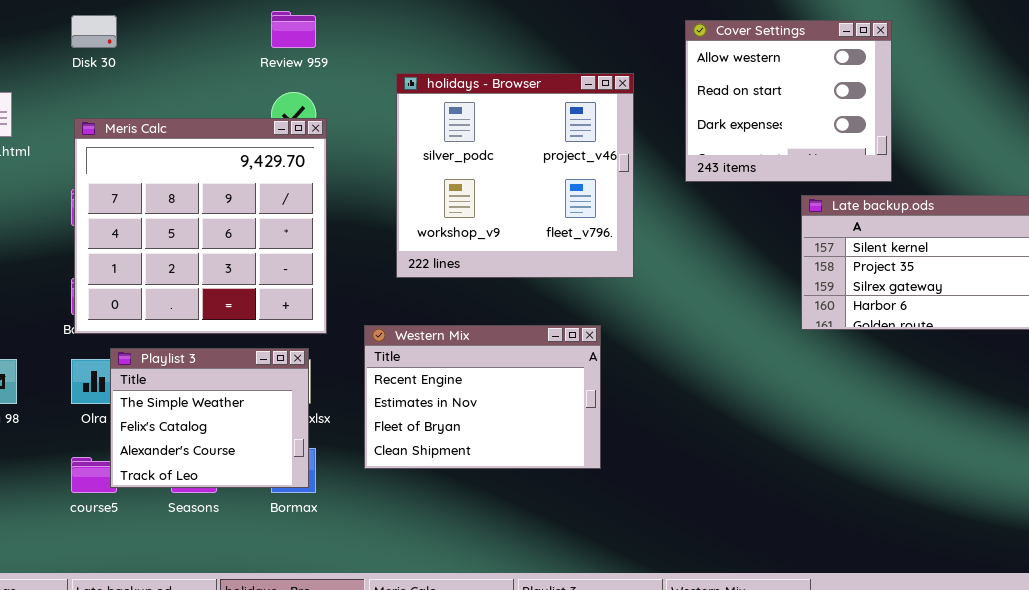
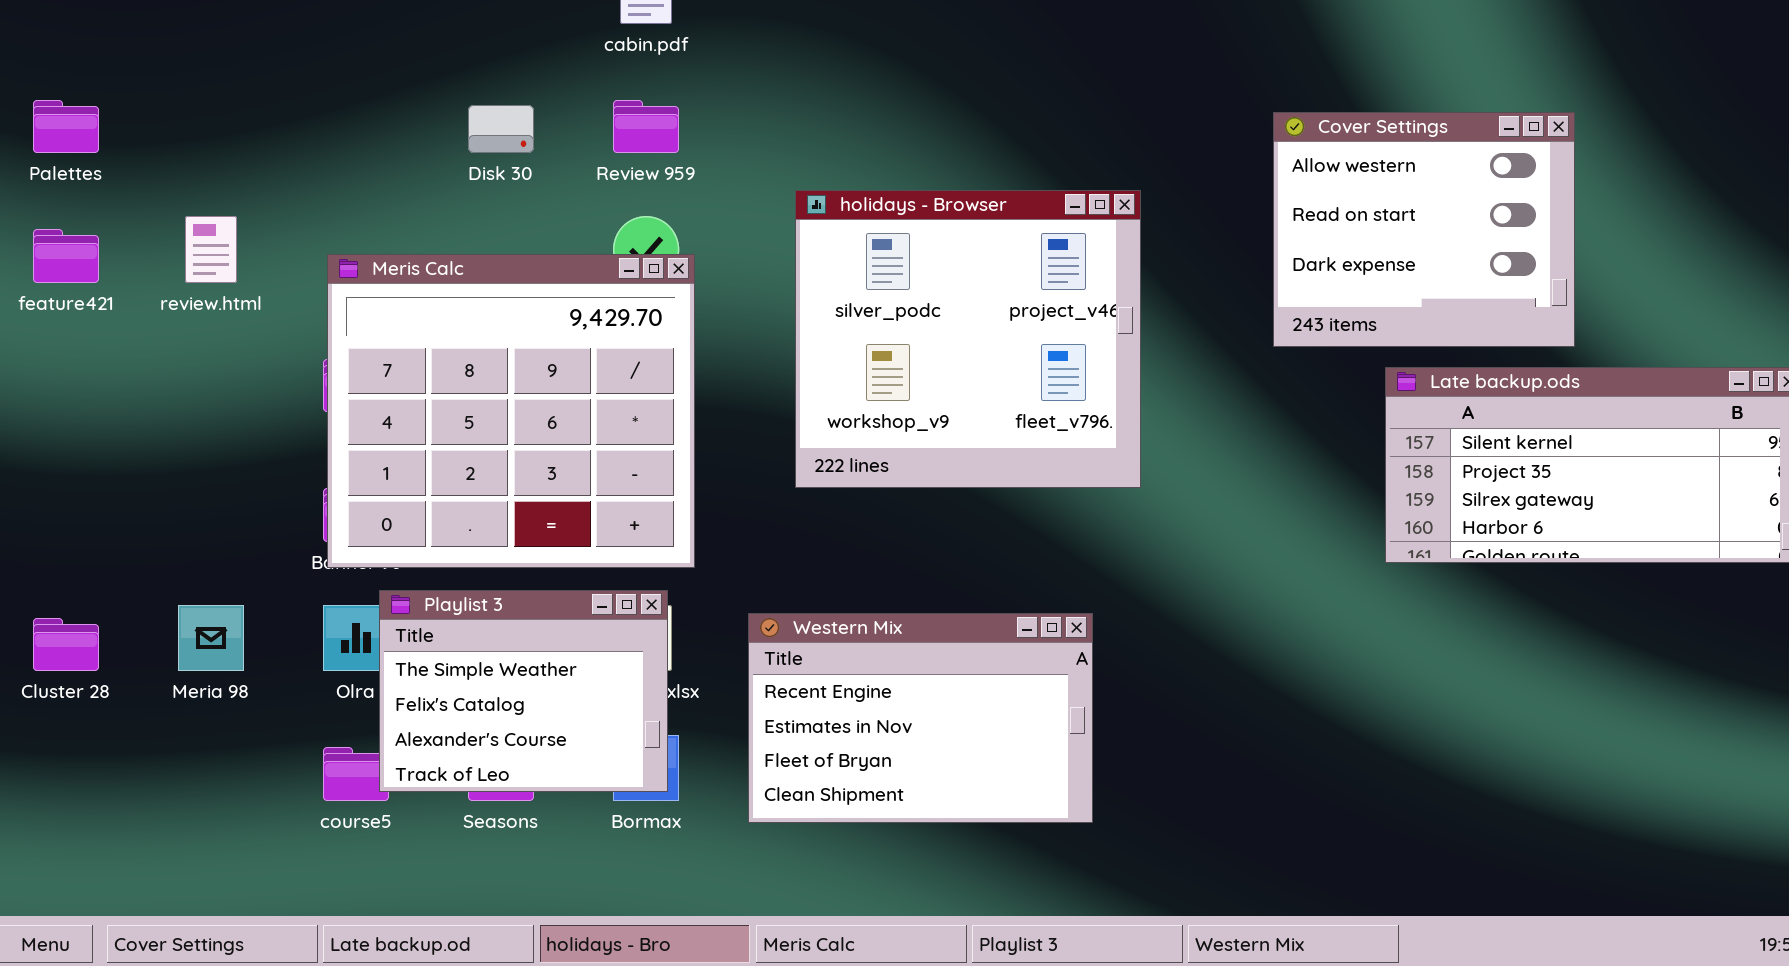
Disk 30: [71,15,117,48] -> [468,105,534,153], moved
Cover Settings: [685,20,892,182] -> [1273,112,1575,347], moved
Western Mix: [364,325,601,469] -> [748,613,1093,823], moved

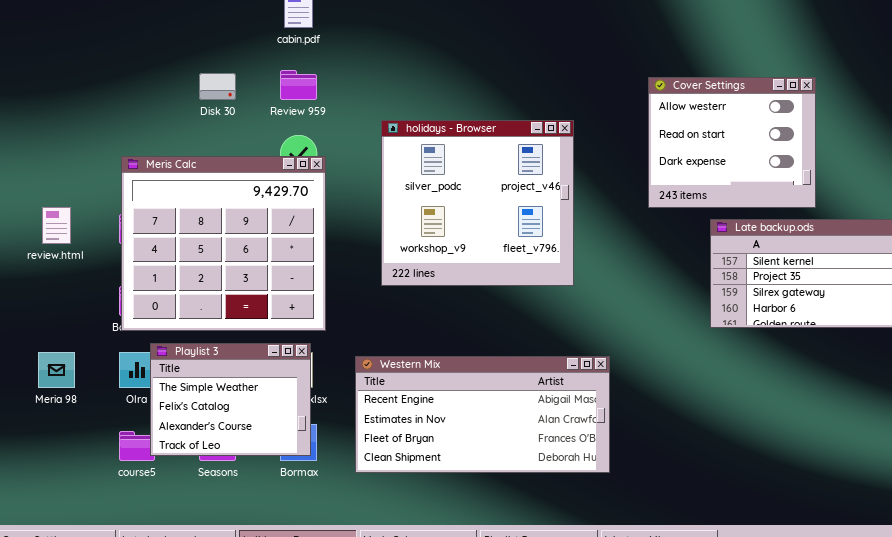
review.html: [185,216,237,283] -> [42,207,71,244], moved
Western Mix: [748,613,1093,823] -> [355,356,610,473], resized

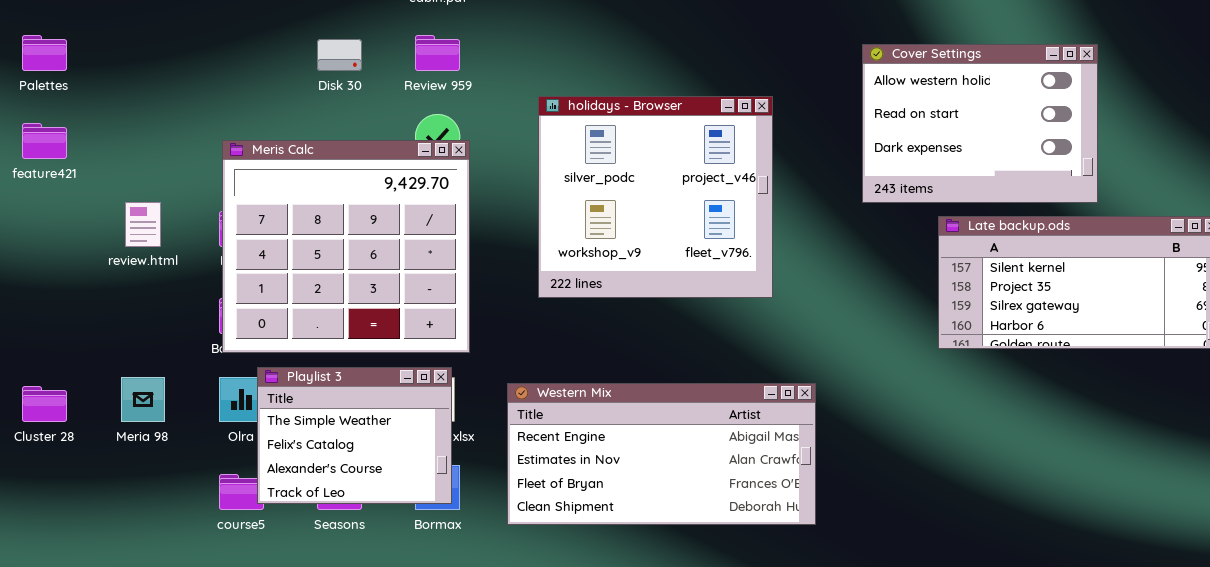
Cover Settings: [648,77,816,208] -> [862,44,1098,203], resized

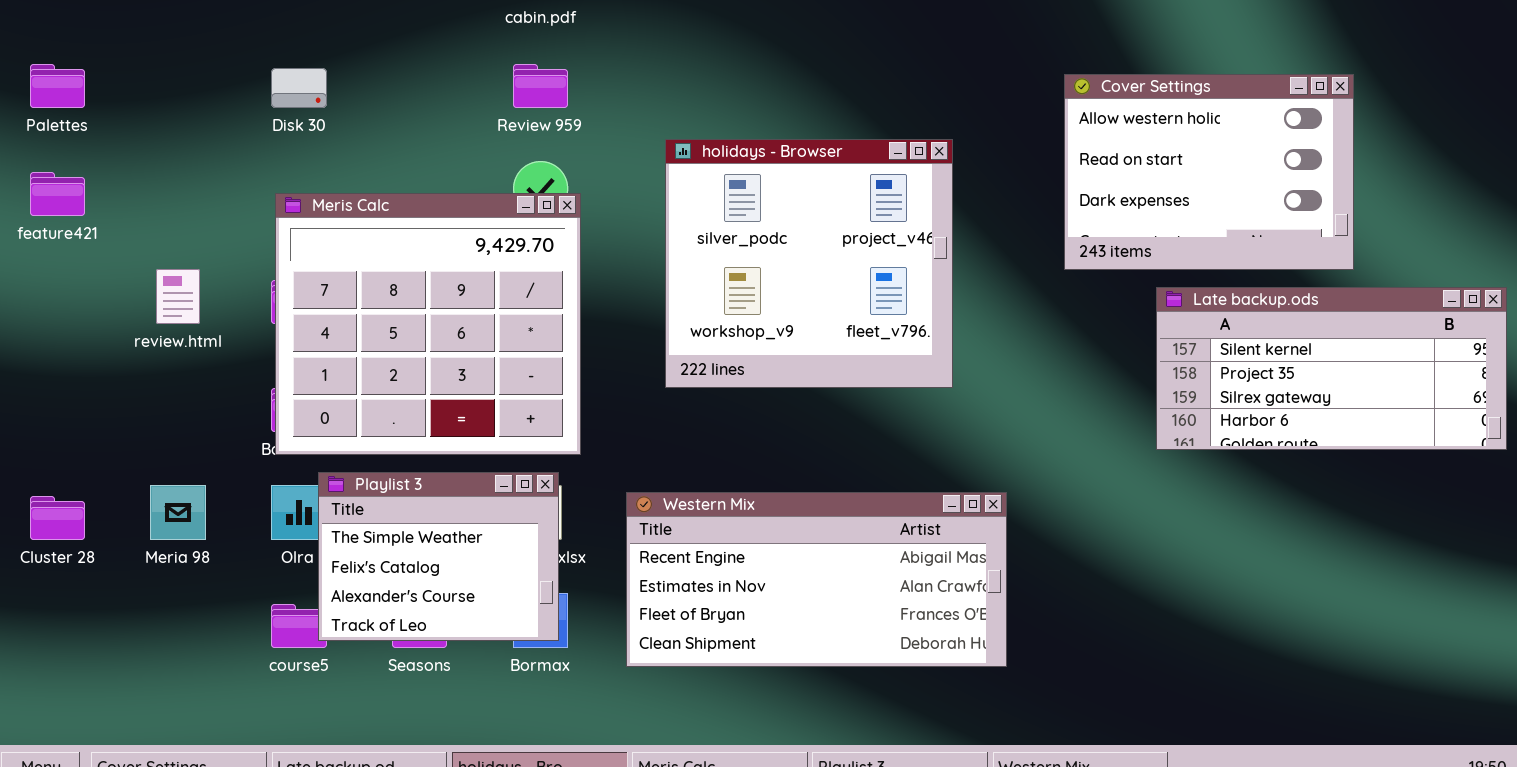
Disk 30: [317,39,362,71] -> [271,68,327,108], moved

